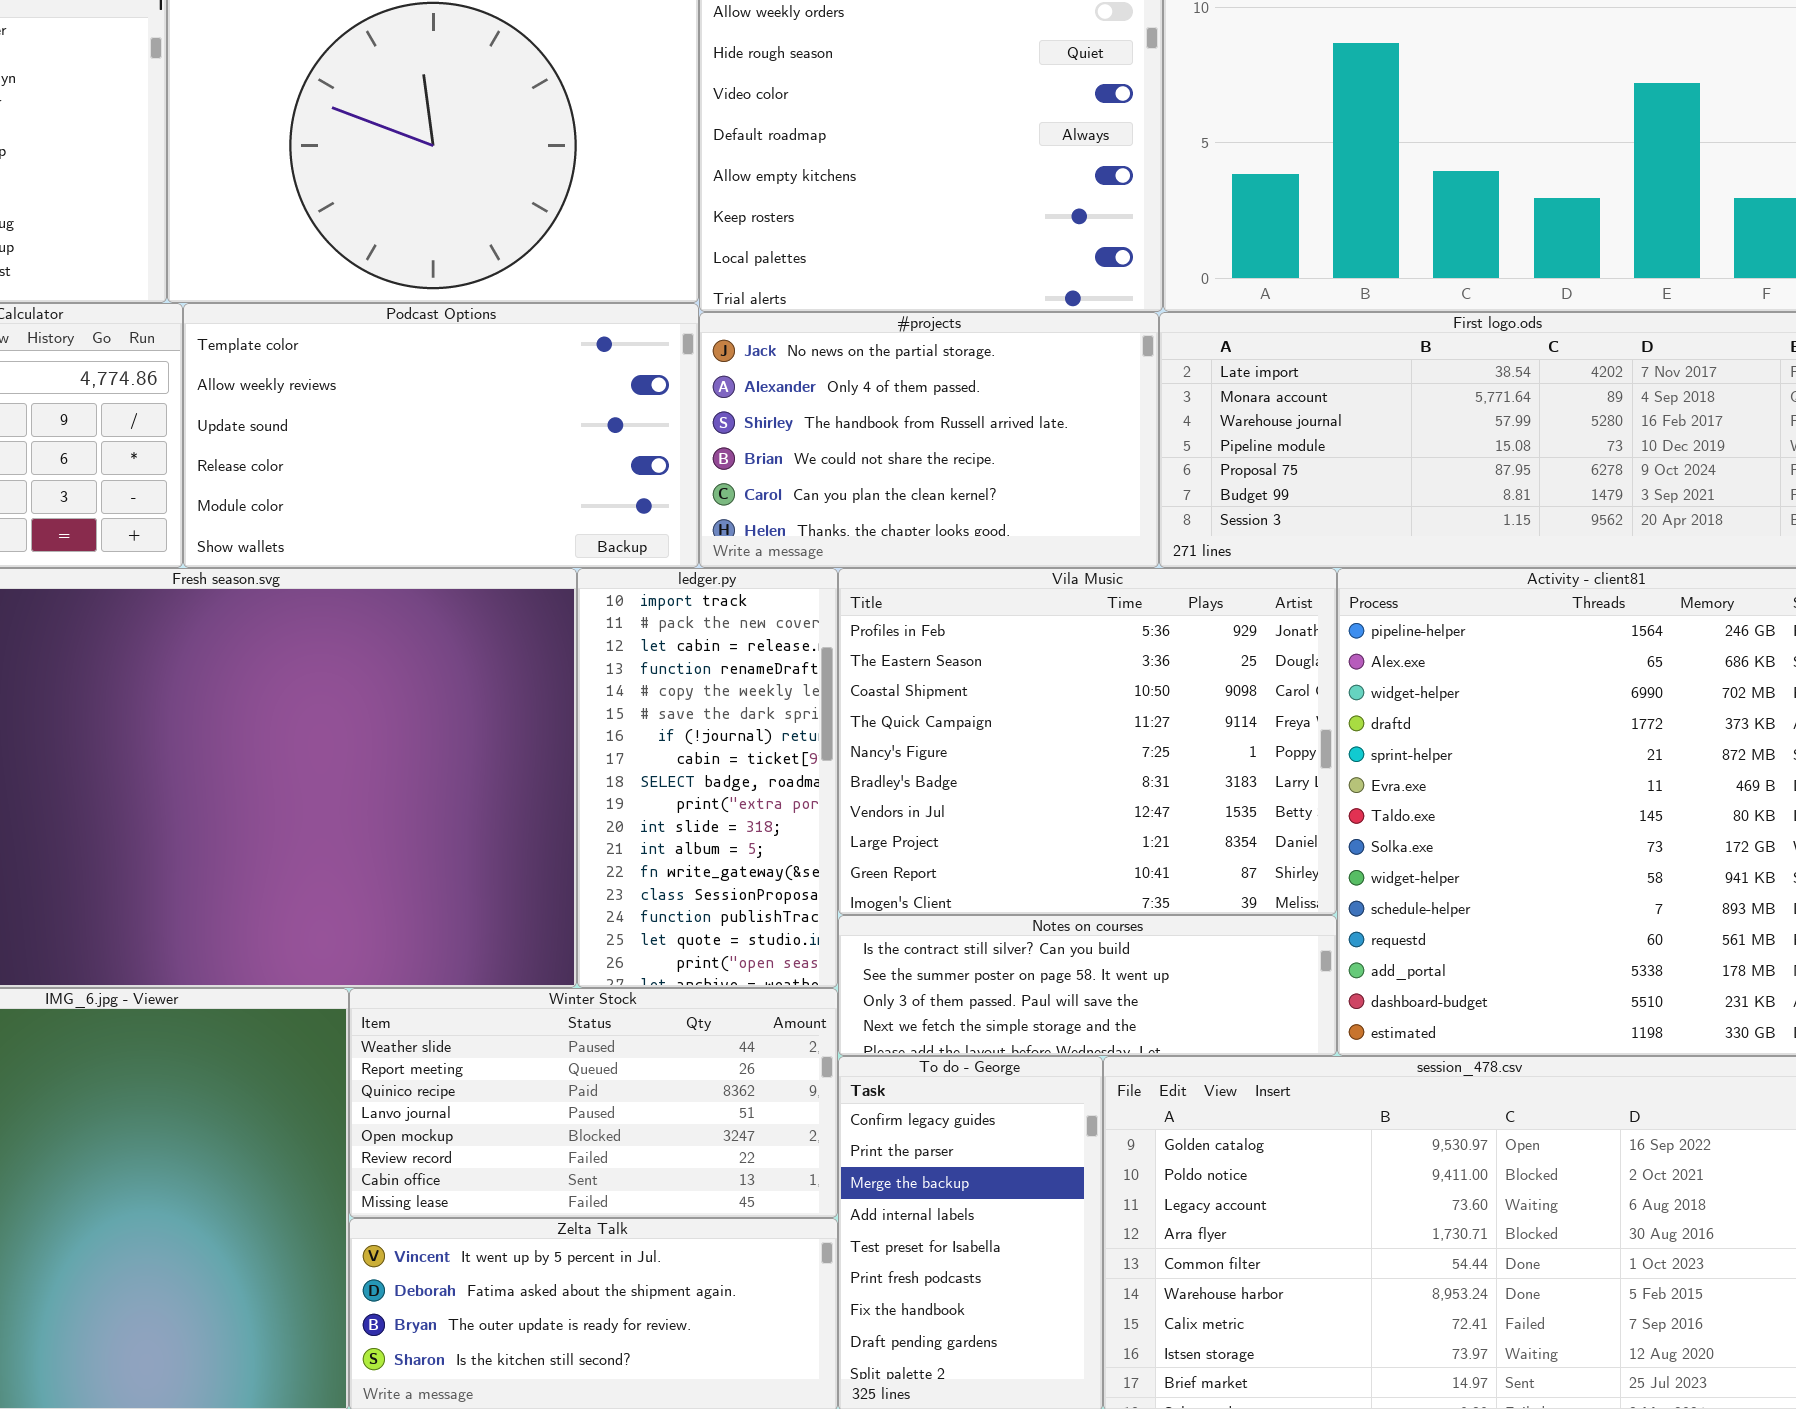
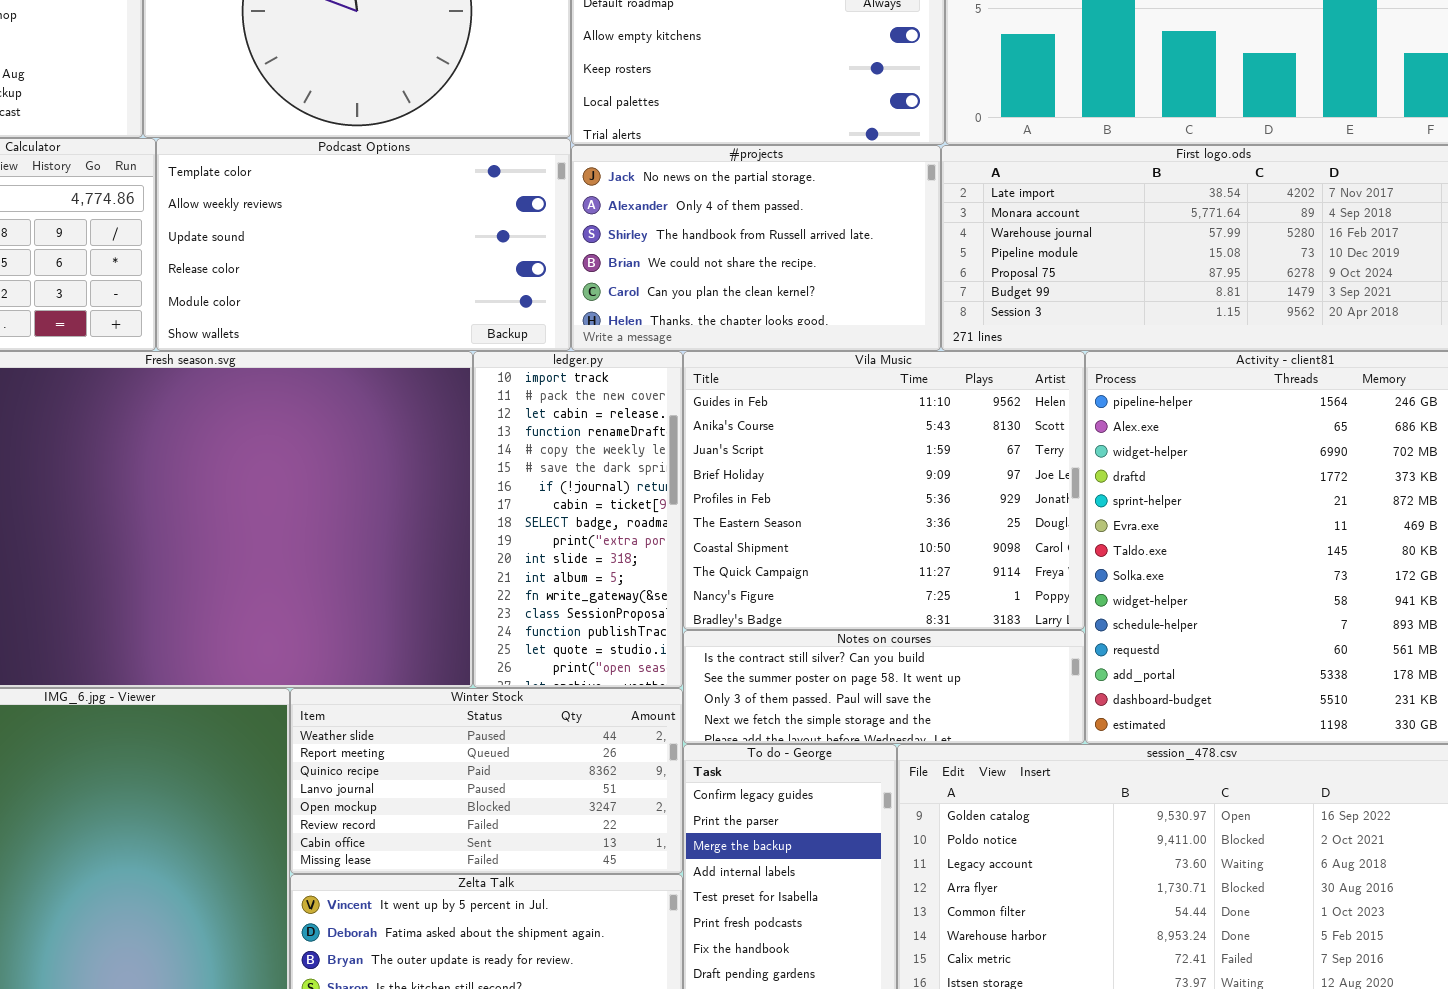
Vila Music: [838,568,1337,915] -> [683,351,1085,630], scrolled up 4 rows

